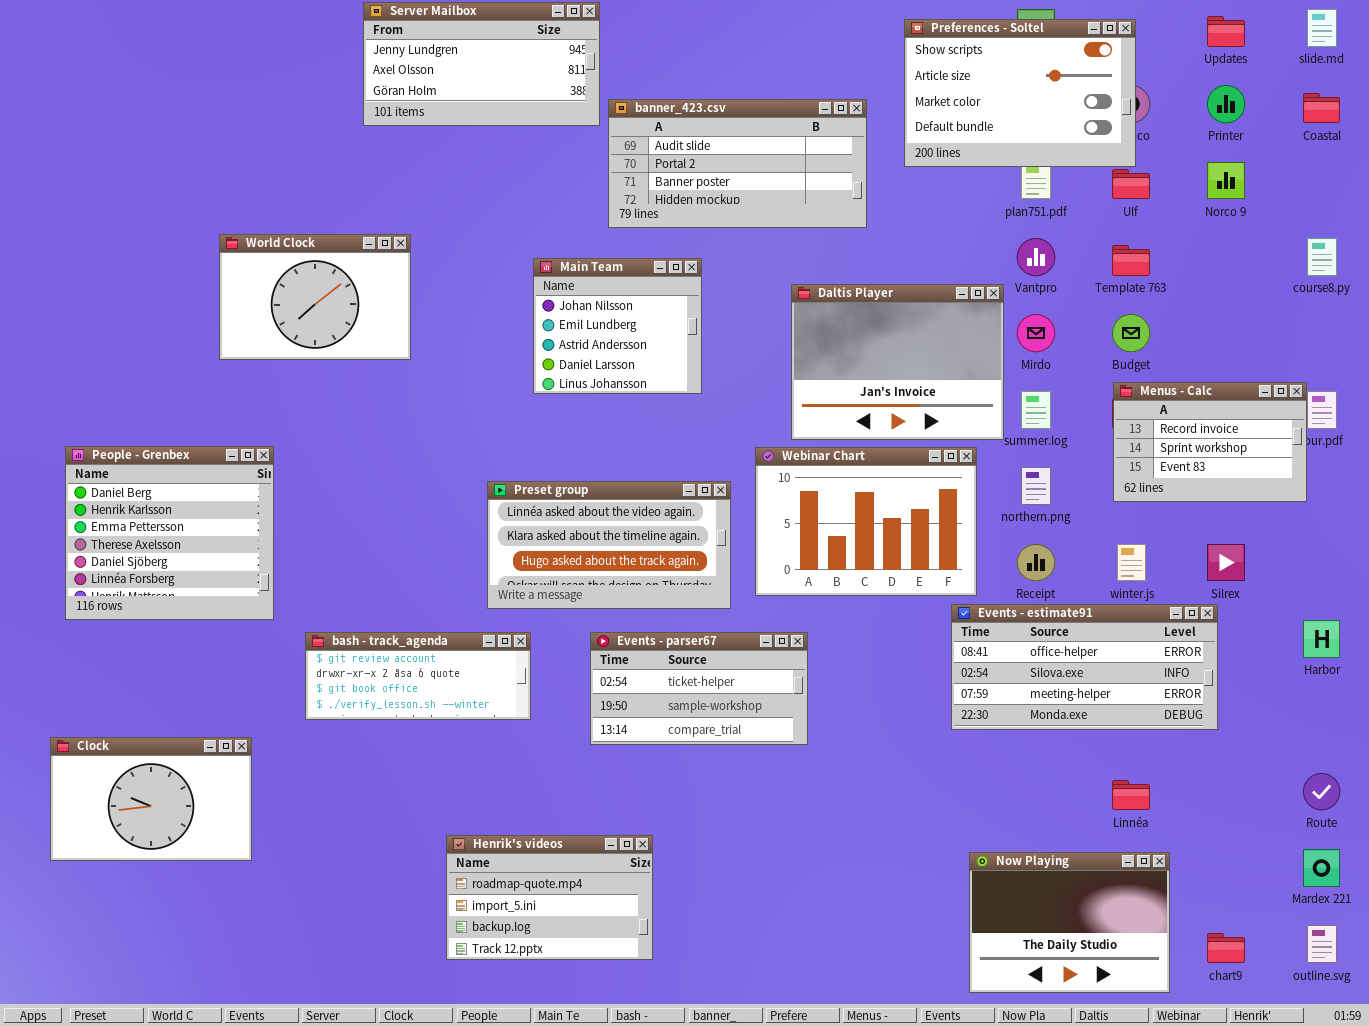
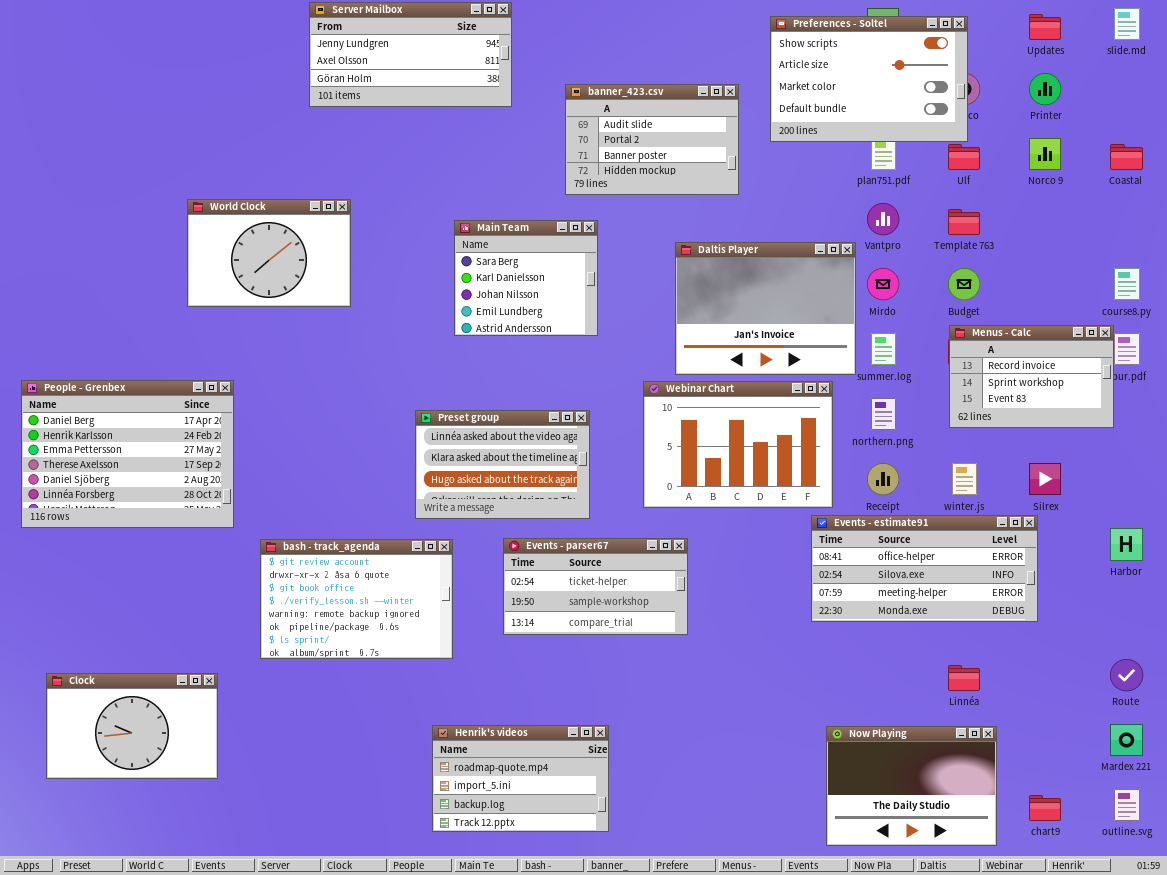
Coastal: [1303,93,1340,123] -> [1110,144,1143,170], moved
banner_423.csv: [608,99,867,228] -> [565,84,739,195], resized
course8.py: [1307,238,1337,276] -> [1114,268,1140,300], moved
Main Team: [533,258,702,394] -> [454,220,598,336], scrolled up 2 rows
People - Grenbex: [65,446,274,620] -> [21,380,234,528], resized
Preset group: [487,481,731,609] -> [415,410,590,519], resized
bash - track_agenda: [305,632,531,720] -> [260,539,453,659], resized
Clock: [50,737,252,861] -> [46,673,218,779], moved
Henrik's videos: [446,835,653,960] -> [432,725,609,832], moved

